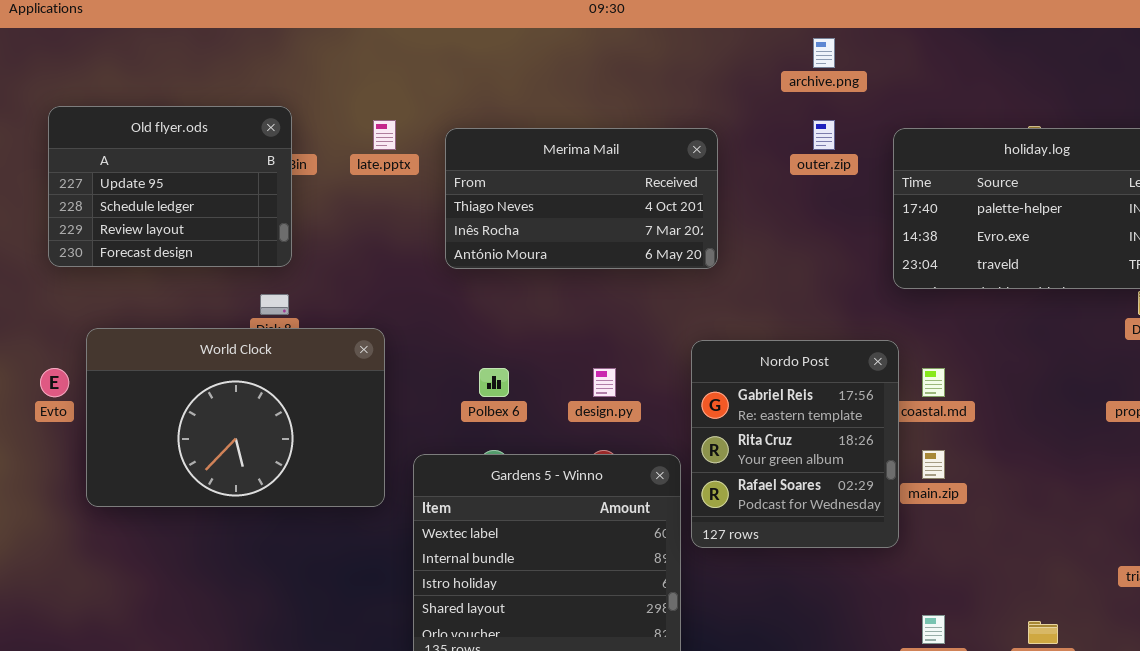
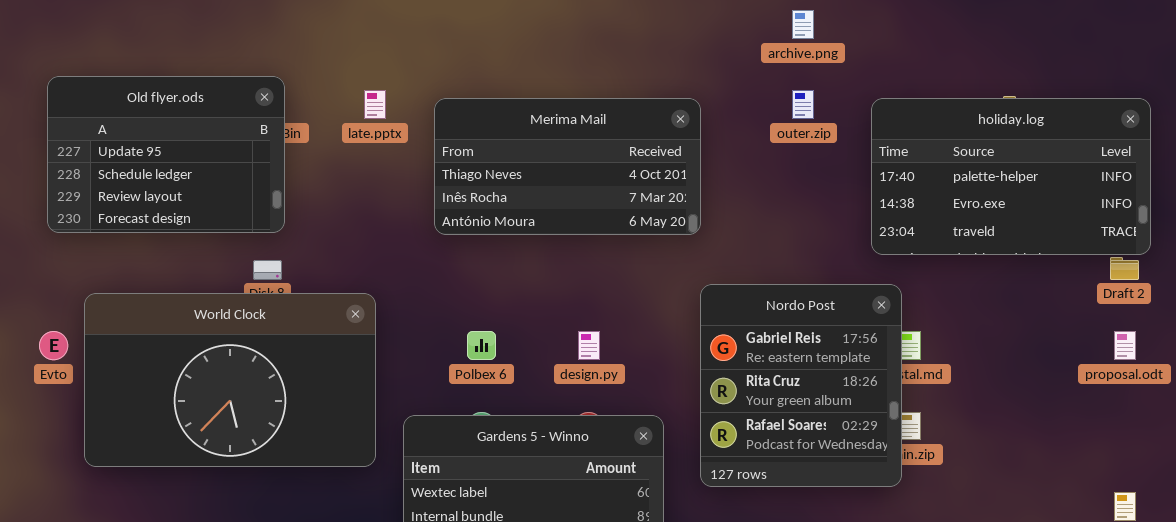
Nordo Post: [691,340,899,548] -> [700,284,902,487], moved

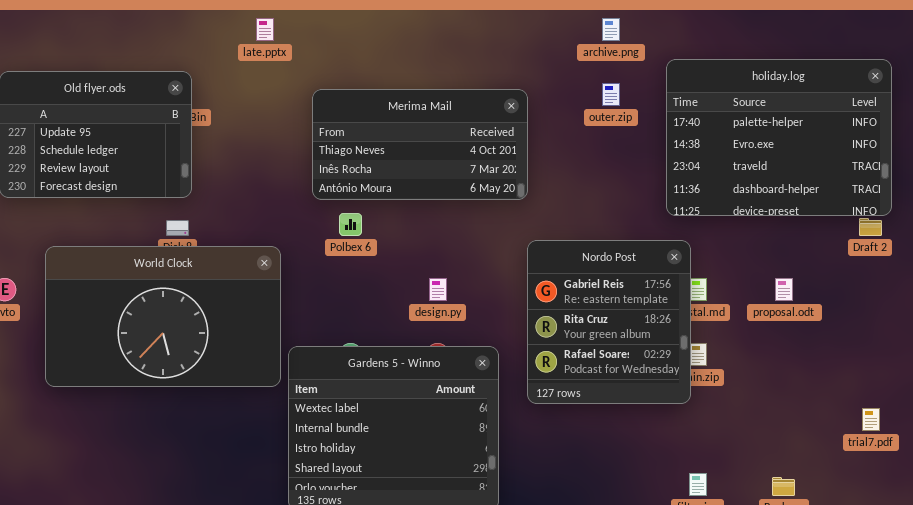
late.pptx: [364,90,386,119] -> [256,18,274,41], moved
holiday.log: [871,98,1151,255] -> [666,59,892,216], resized
World Clock: [84,293,376,467] -> [45,246,281,387], moved
Polbex 6: [467,331,496,360] -> [339,213,362,236], moved
proposal.odt: [1114,331,1136,360] -> [775,278,793,301], moved

